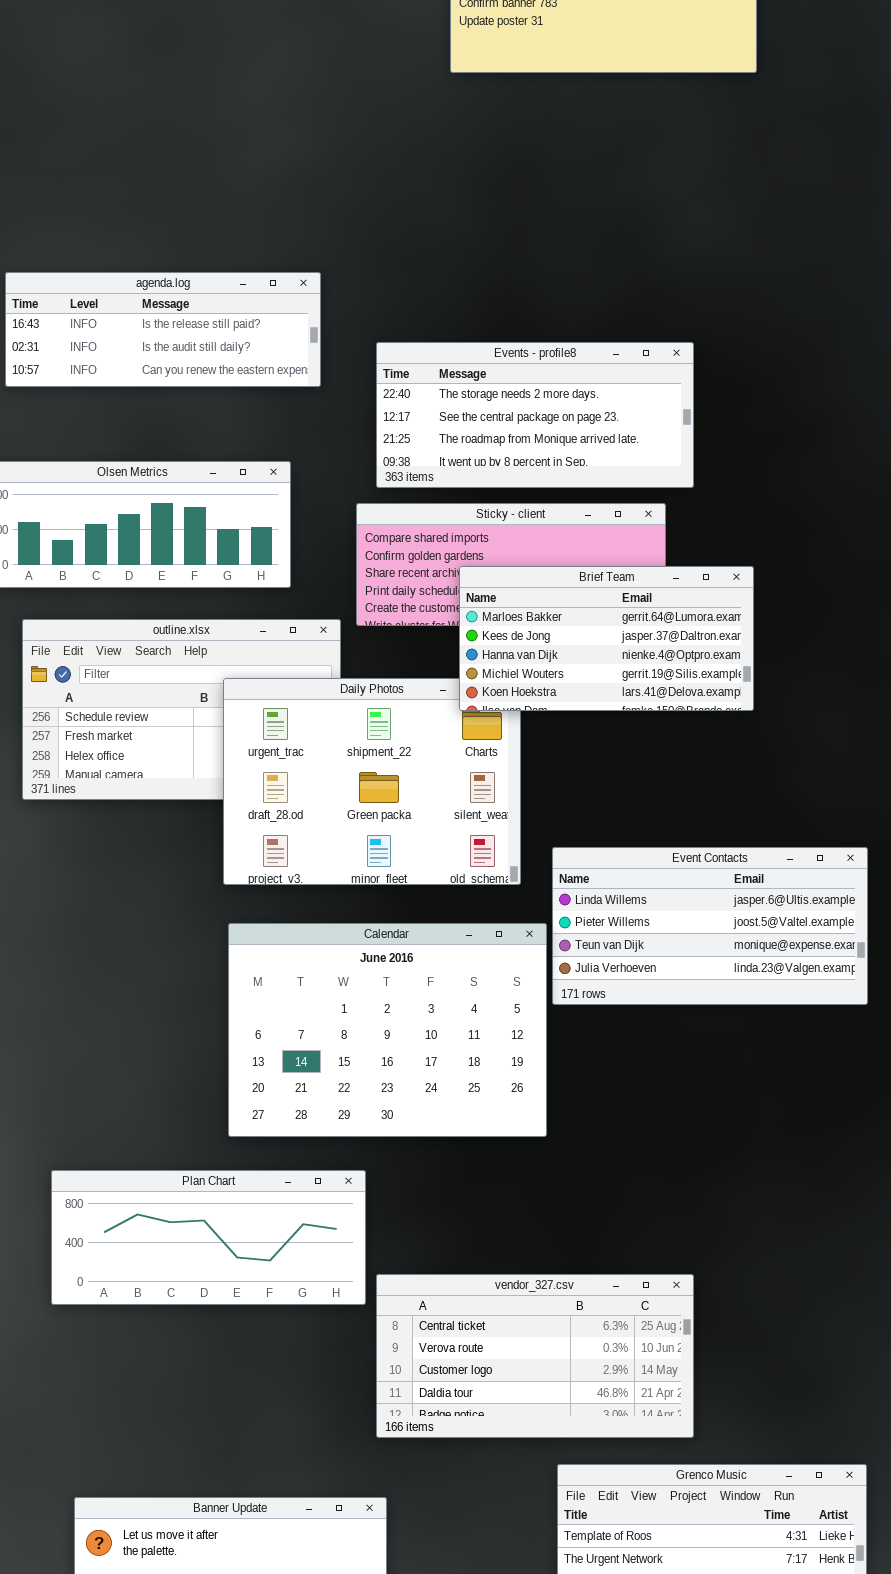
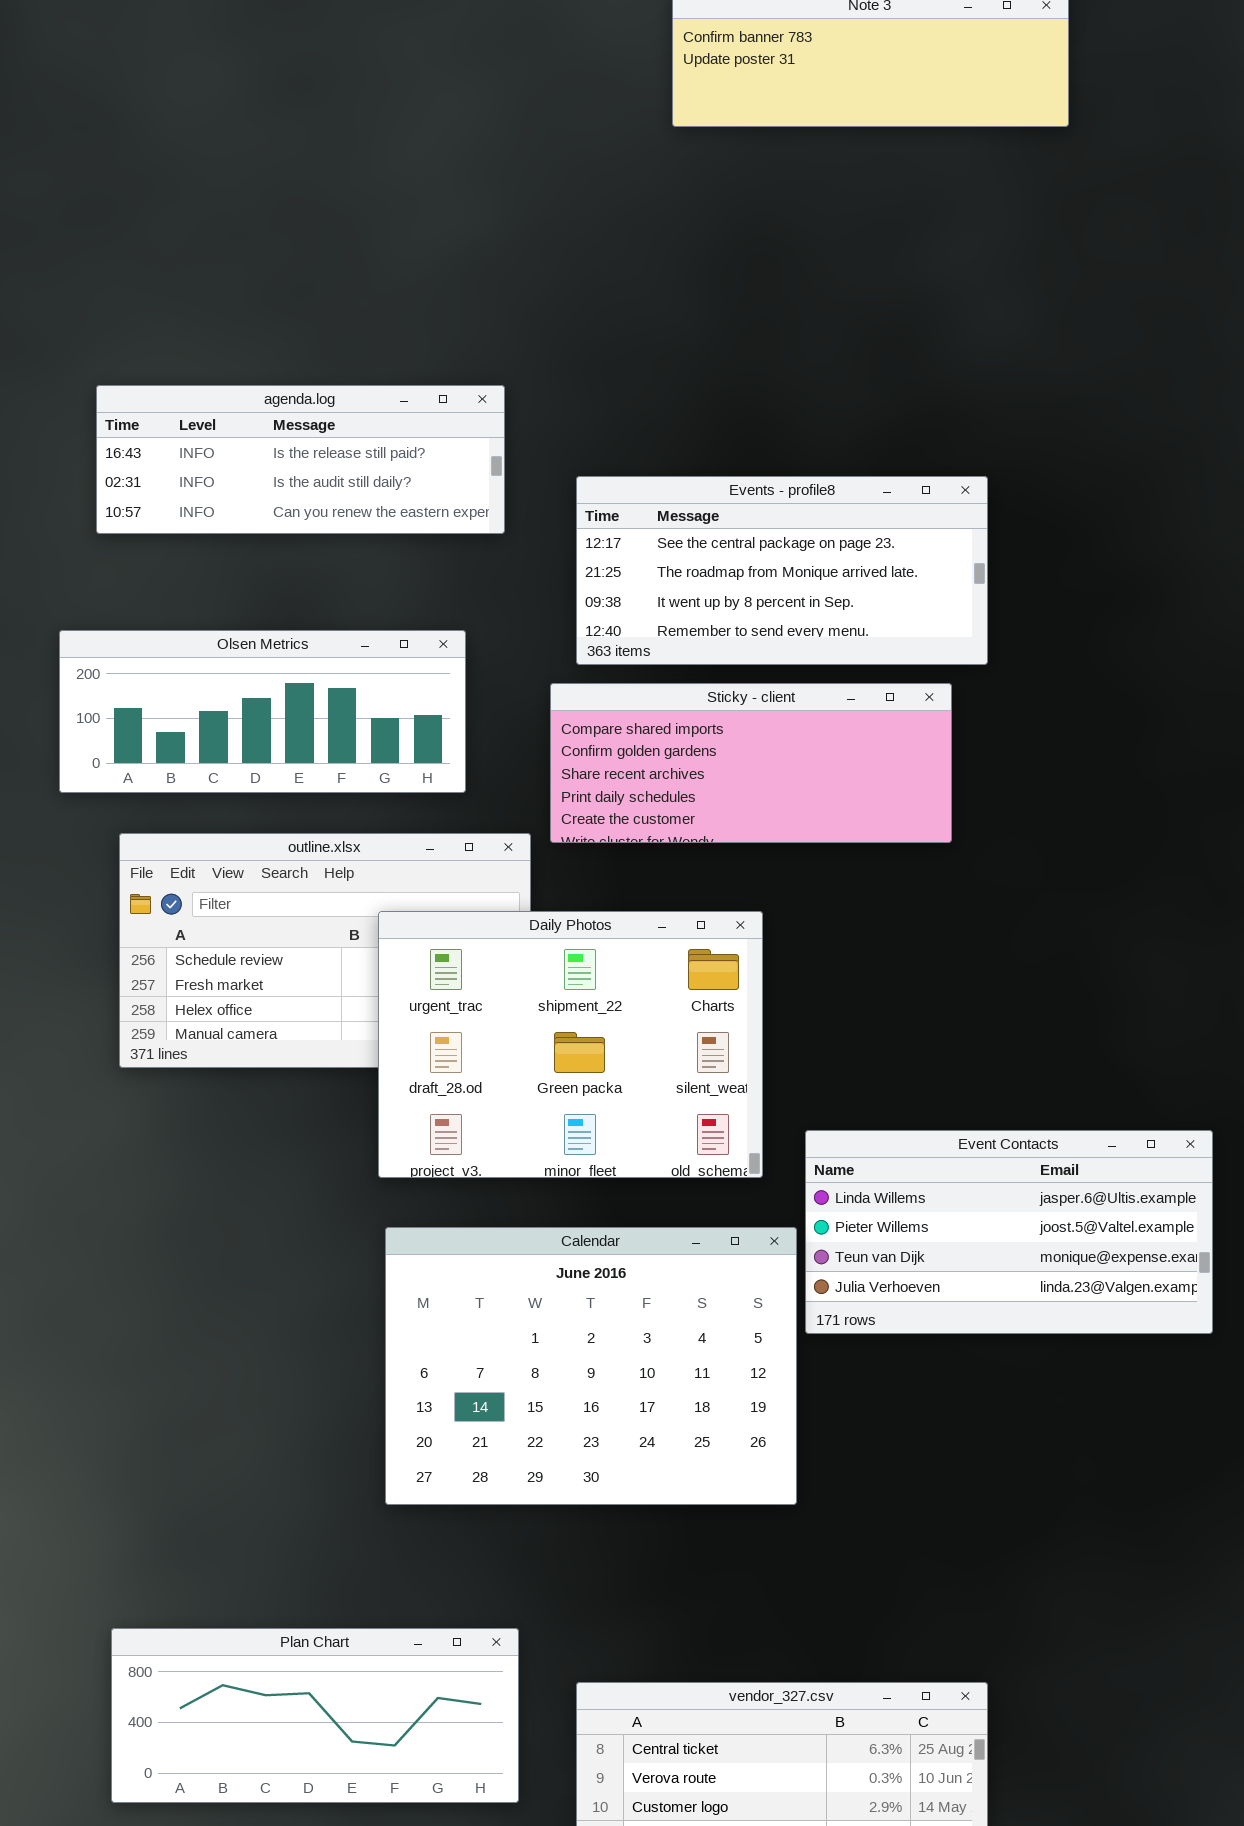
Events - profile8: [376,342,694,488] -> [576,476,988,665], scrolled down 1 row
Brief Team: [459,566,754,711] -> none, closed
Plan Chart: [51,1170,366,1305] -> [111,1628,519,1803], moved

